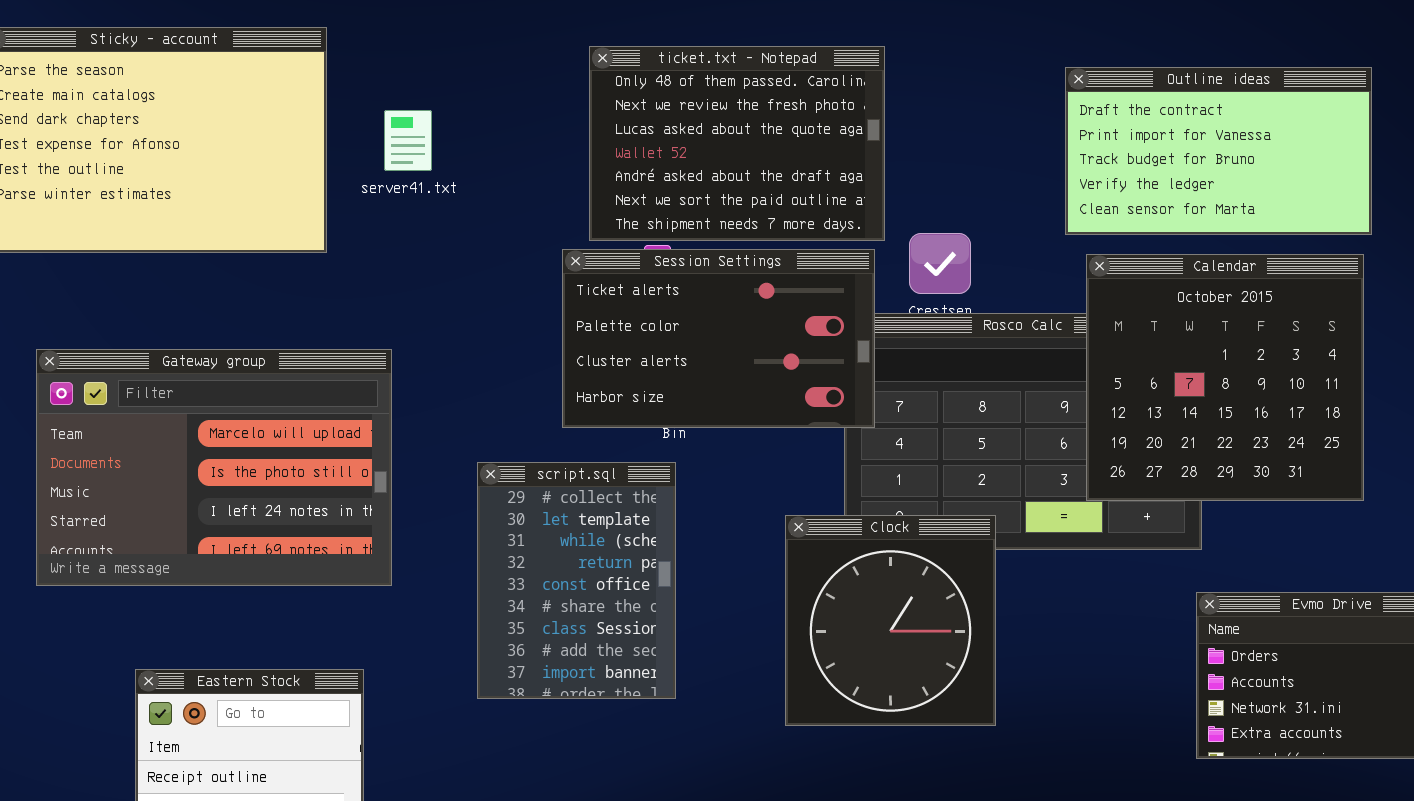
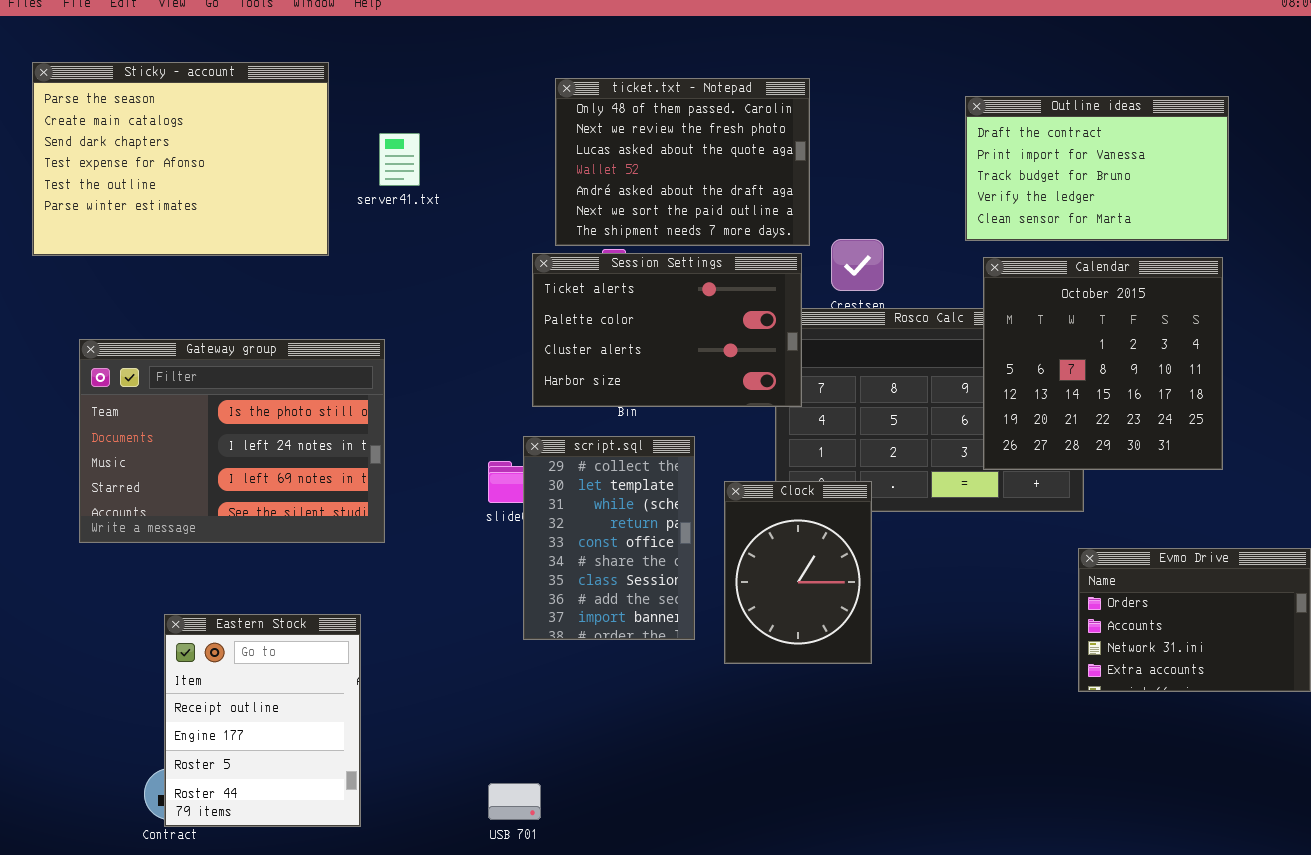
Gateway group: [36,349,392,586] -> [79,339,385,543], scrolled down 1 row
script.sql: [477,462,676,699] -> [523,436,695,640], moved
Clock: [785,515,996,726] -> [724,481,872,664], resized

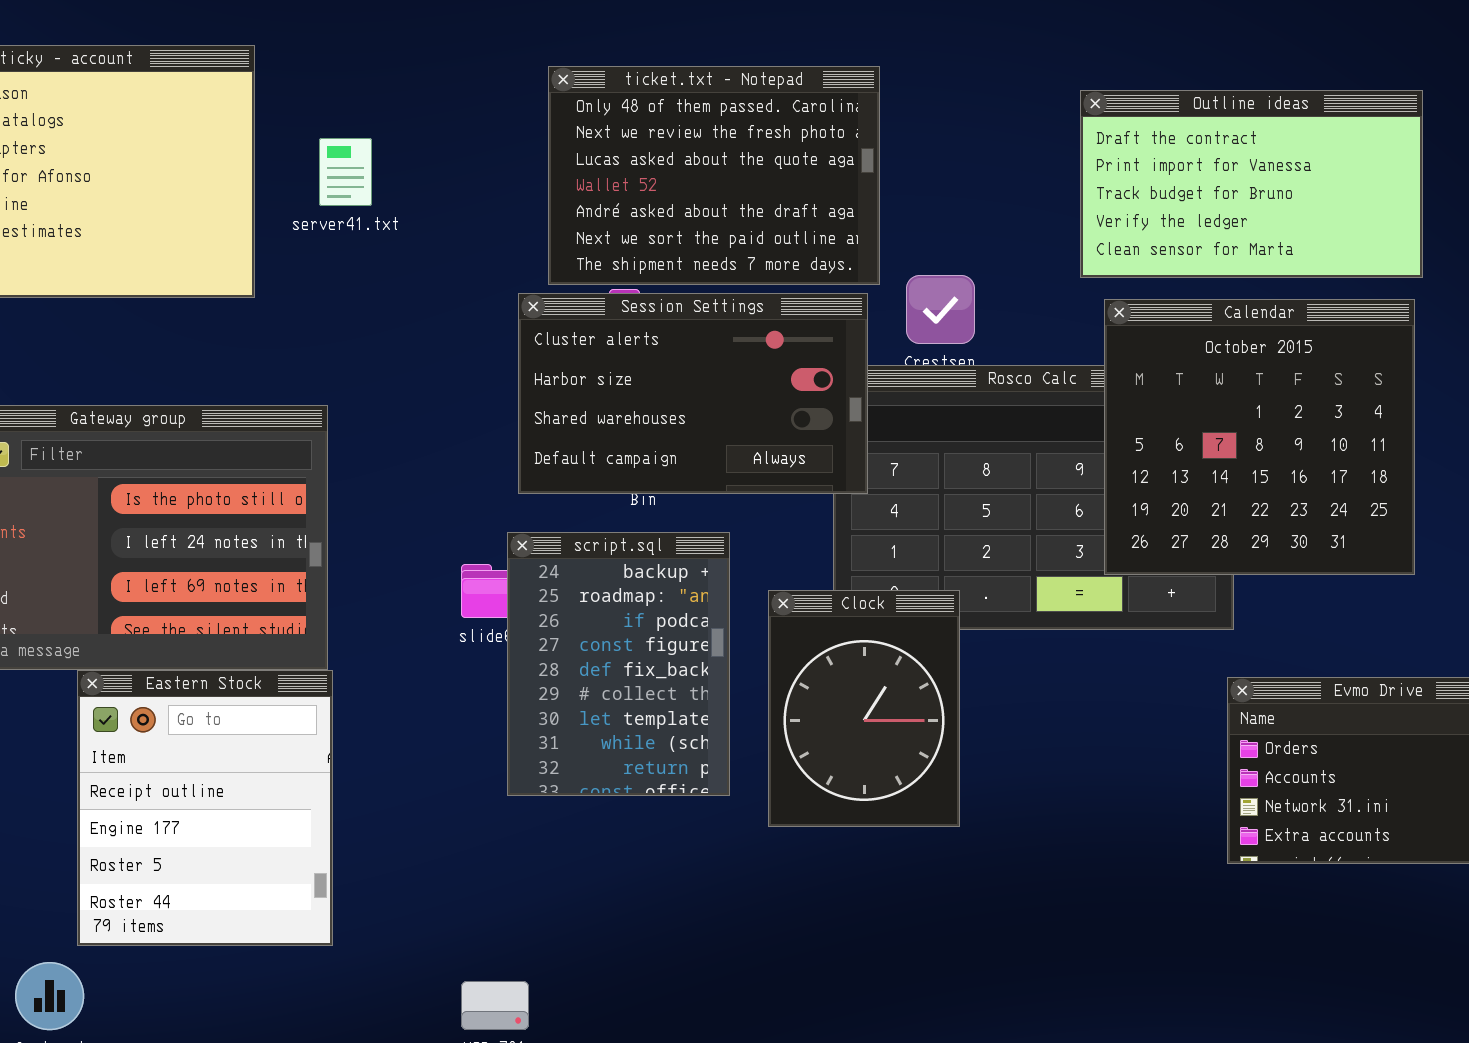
Session Settings: [532,253,802,407] -> [518,293,868,494], scrolled down 2 rows
script.sql: [523,436,695,640] -> [507,532,730,796], scrolled up 5 rows
Eastern Stock: [164,614,361,827] -> [77,670,333,946], moved

